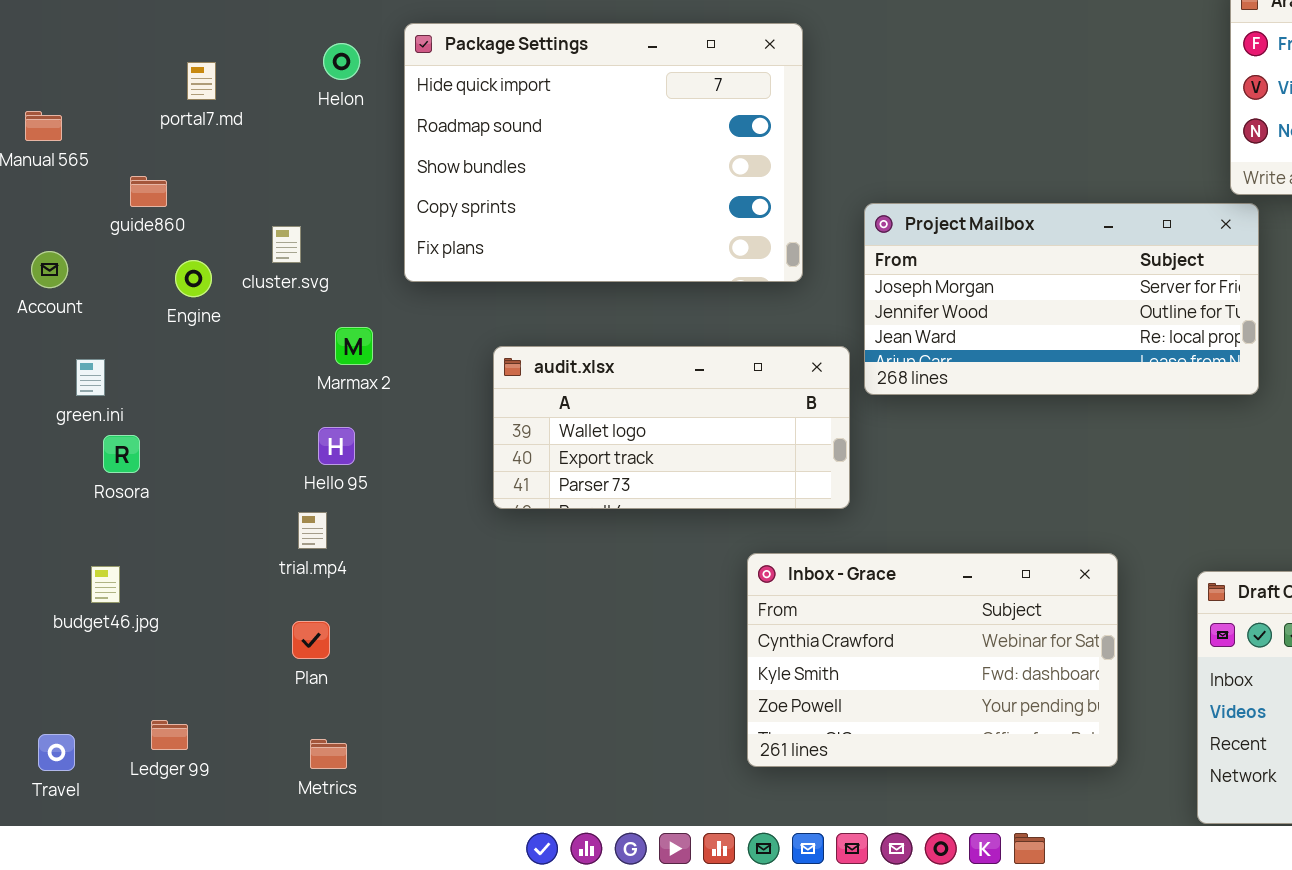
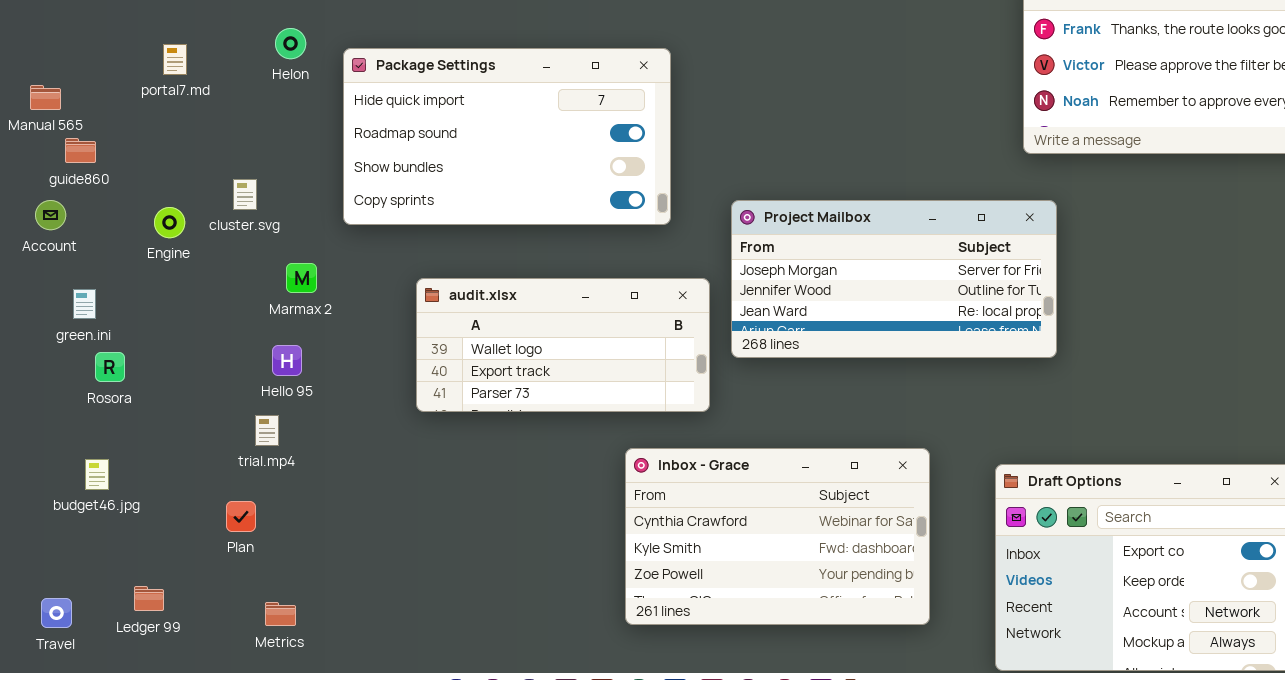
Package Settings: [404,23,803,282] -> [343,48,671,225], resized
guide860: [130,176,167,207] -> [65,138,96,163], moved
Project Mailbox: [864,203,1259,395] -> [731,200,1057,358], moved
Plan: [292,621,330,659] -> [226,501,256,532], moved

